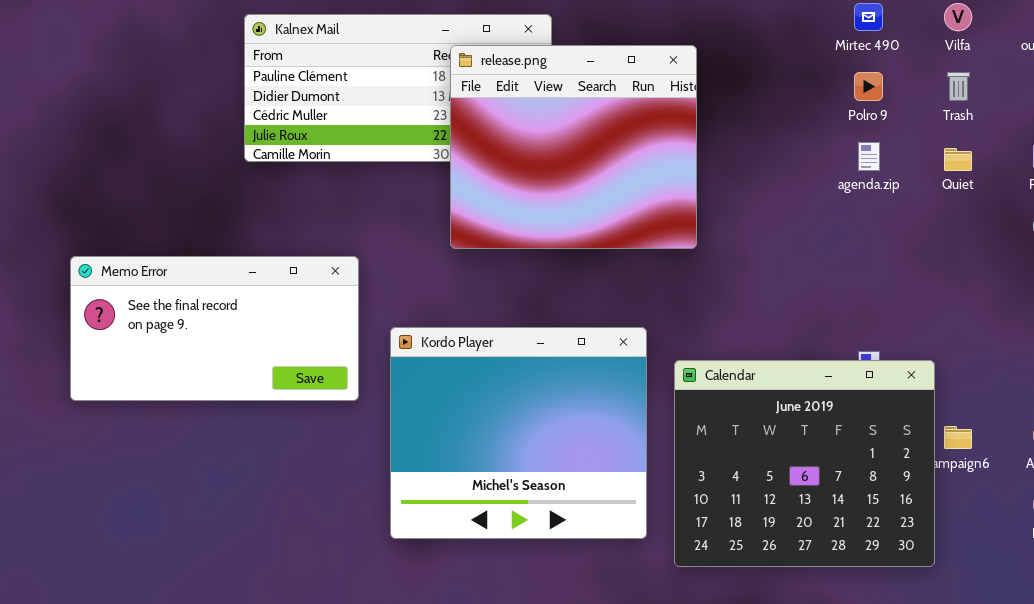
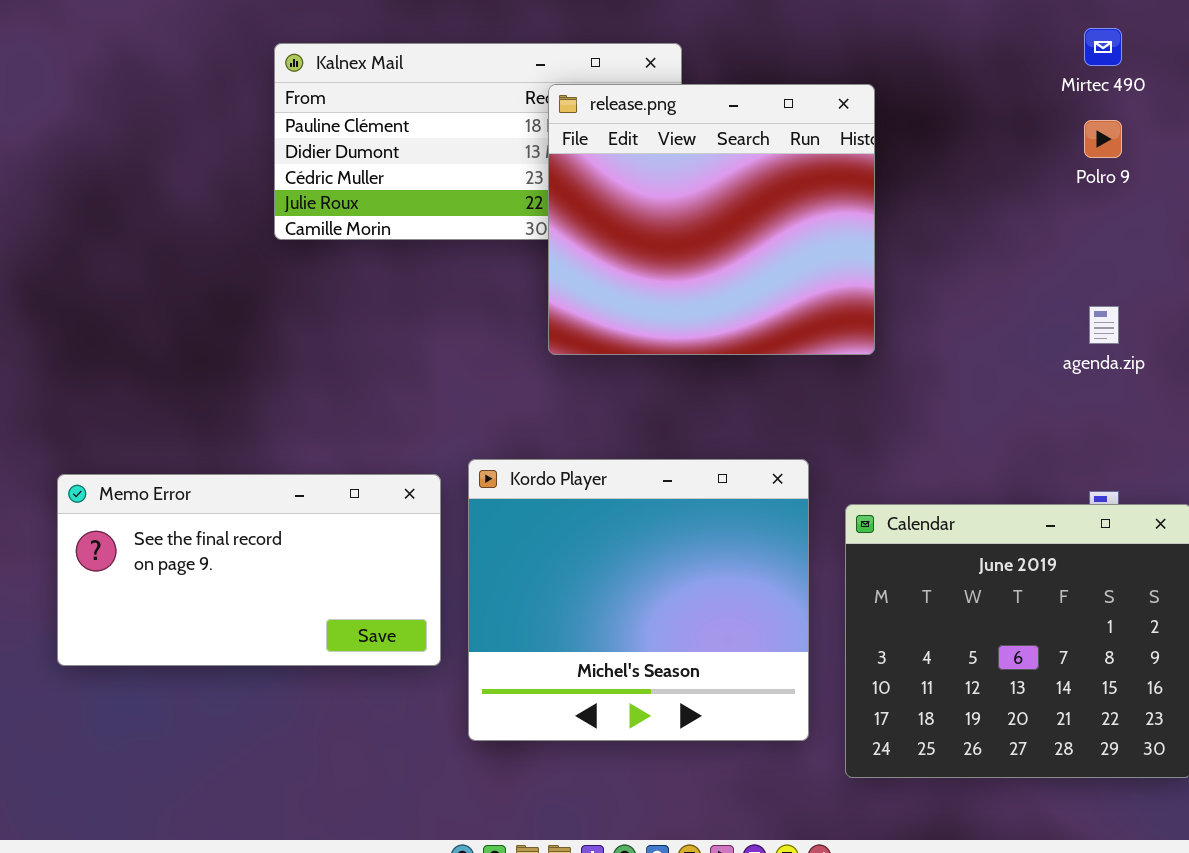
agenda.zip: [858,142,880,171] -> [1089,306,1119,344], moved
Memo Error: [70,256,359,401] -> [57,474,441,666], moved

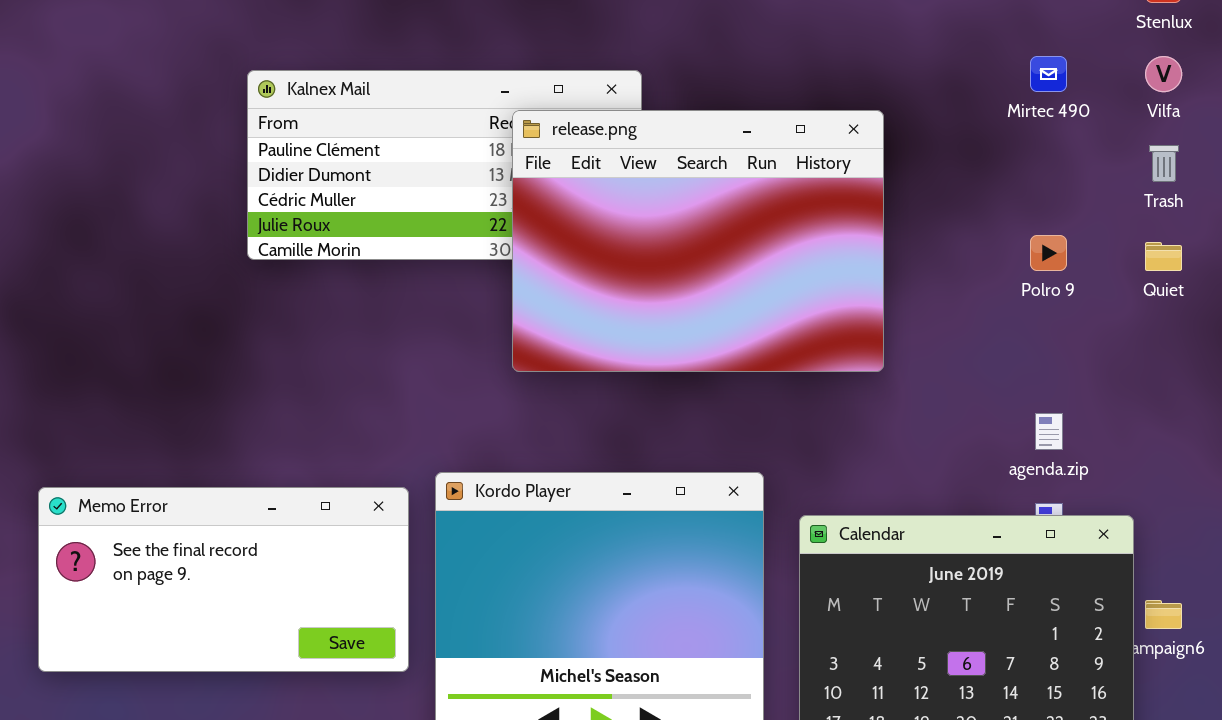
release.png: [548,84,875,355] -> [512,110,884,372], resized
Polro 9: [1084,120,1122,158] -> [1030,235,1067,271], moved
agenda.zip: [1089,306,1119,344] -> [1035,413,1063,450], moved

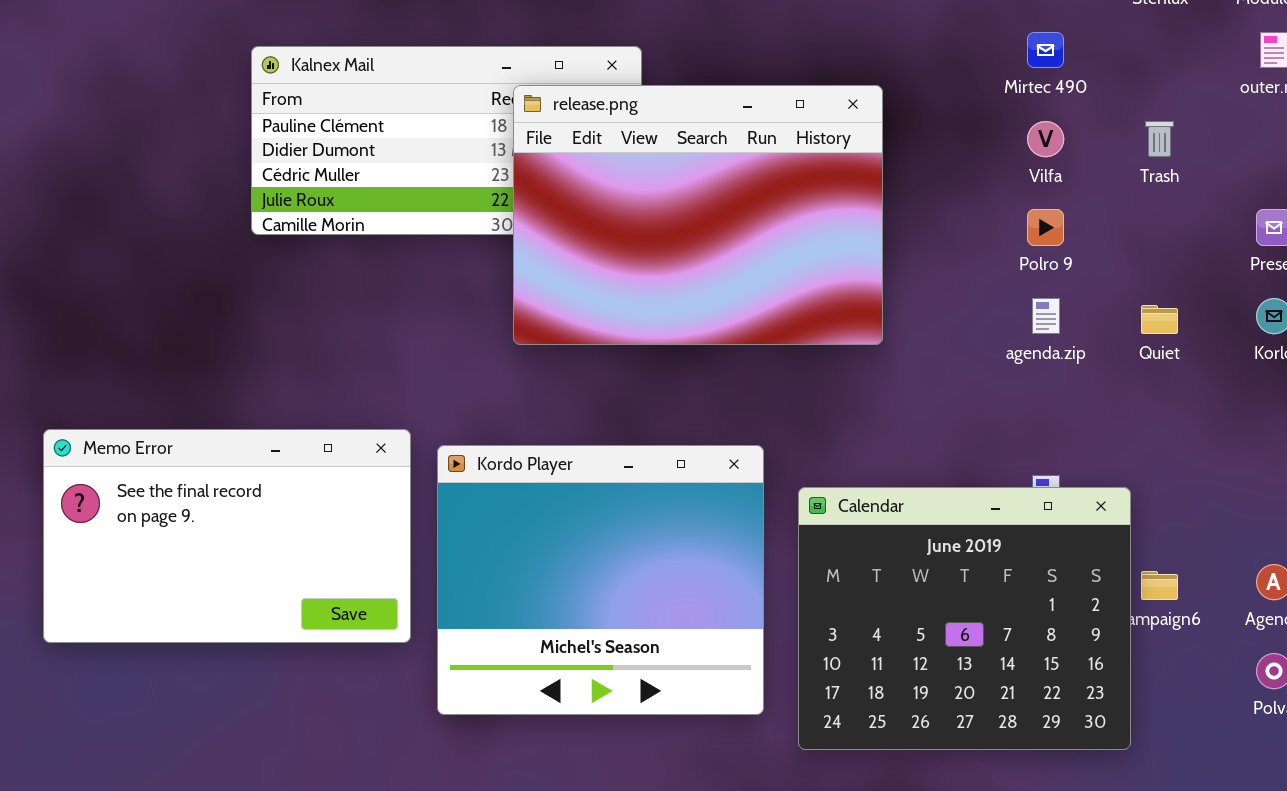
Vilfa: [1145,56,1182,92] -> [1027,121,1064,157], moved
Quiet: [1145,242,1182,271] -> [1141,305,1178,334], moved
agenda.zip: [1035,413,1063,450] -> [1032,298,1060,334], moved
Memo Error: [38,487,409,672] -> [43,429,411,643], resized

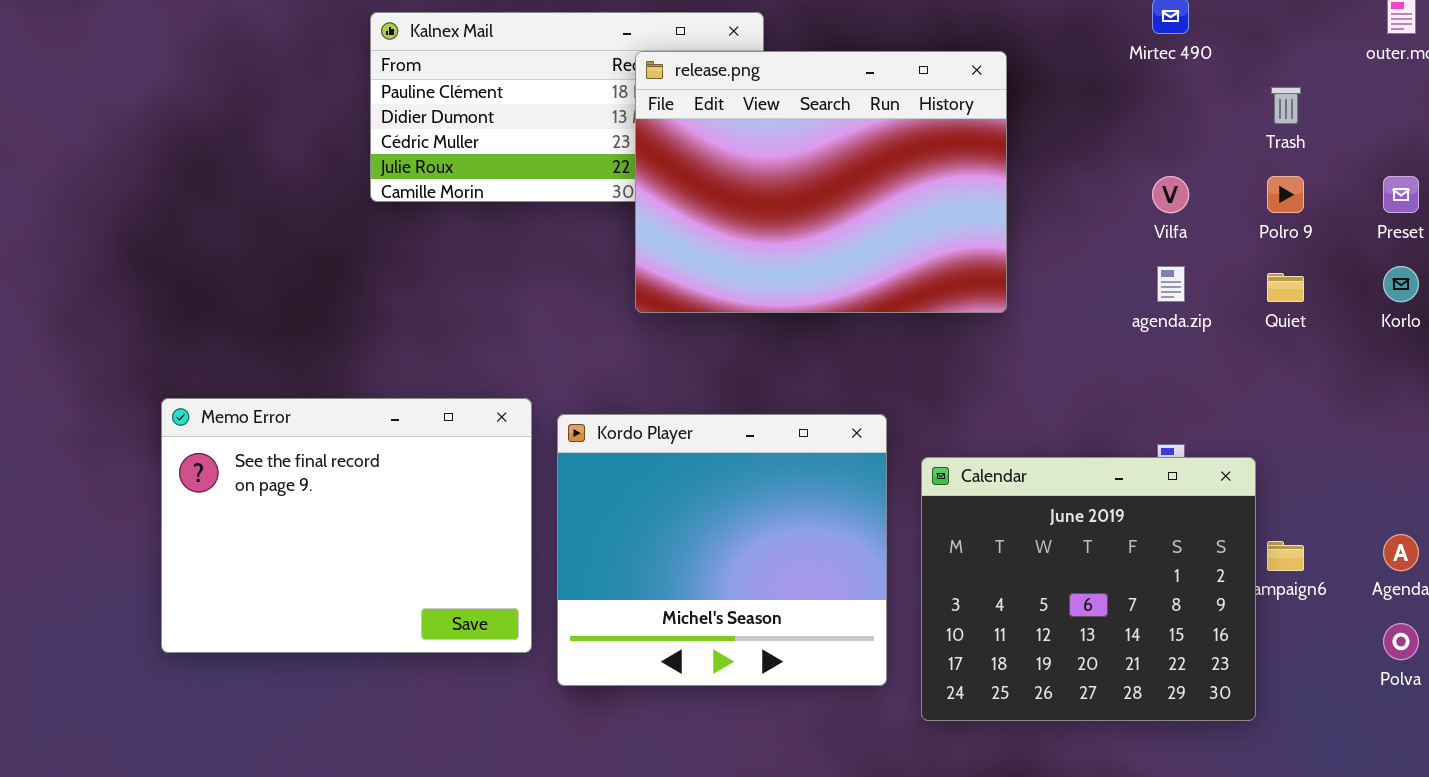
Vilfa: [1027,121,1064,157] -> [1152,176,1189,213], moved
Polro 9: [1027,209,1064,246] -> [1267,176,1304,213], moved
Memo Error: [43,429,411,643] -> [161,398,532,653], resized

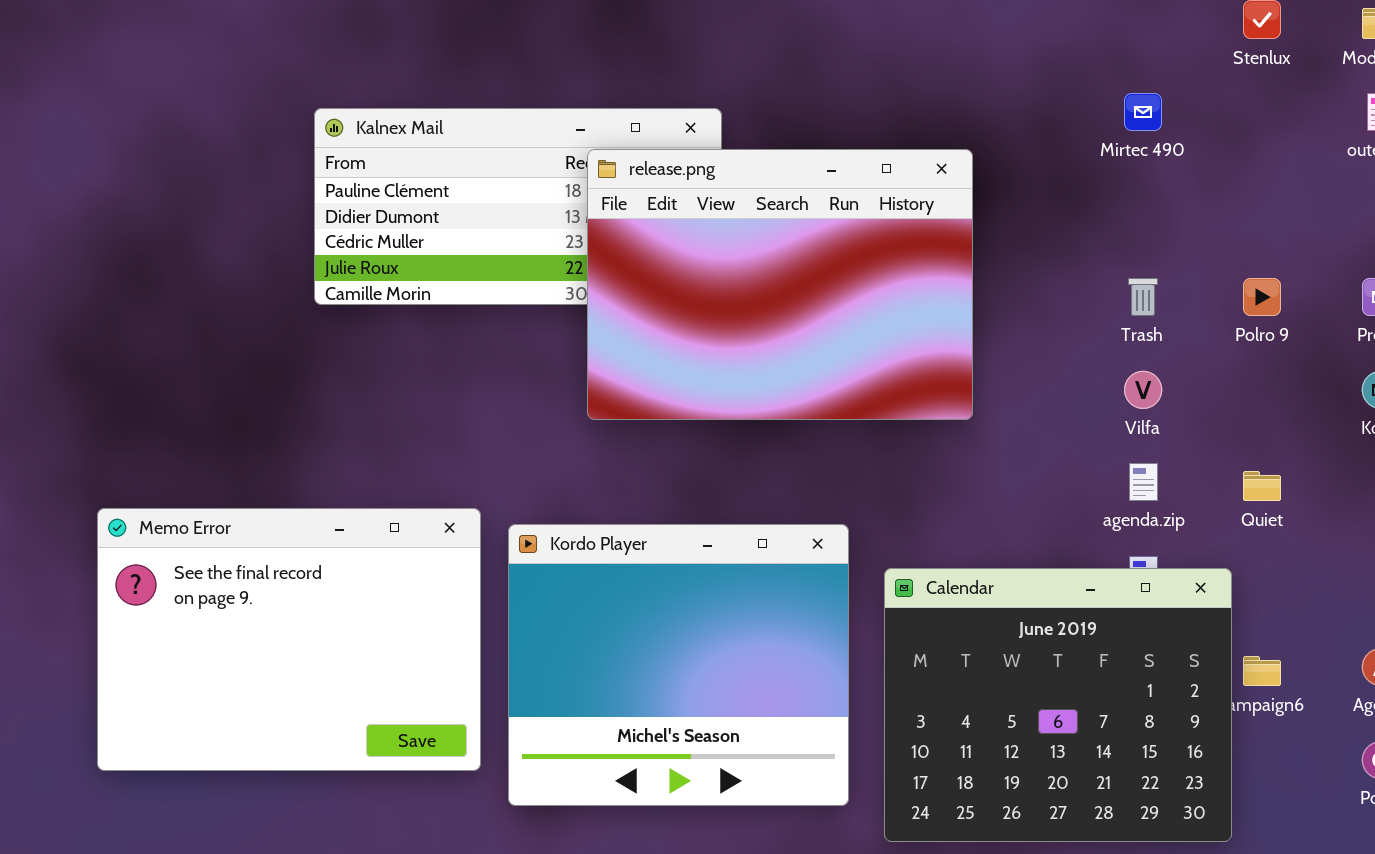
Trash: [1271,87,1301,124] -> [1128,278,1158,316], moved
Vilfa: [1152,176,1189,213] -> [1124,371,1162,409], moved
agenda.zip: [1157,266,1185,302] -> [1129,463,1158,501], moved
Quiet: [1267,273,1304,302] -> [1243,471,1281,501], moved

